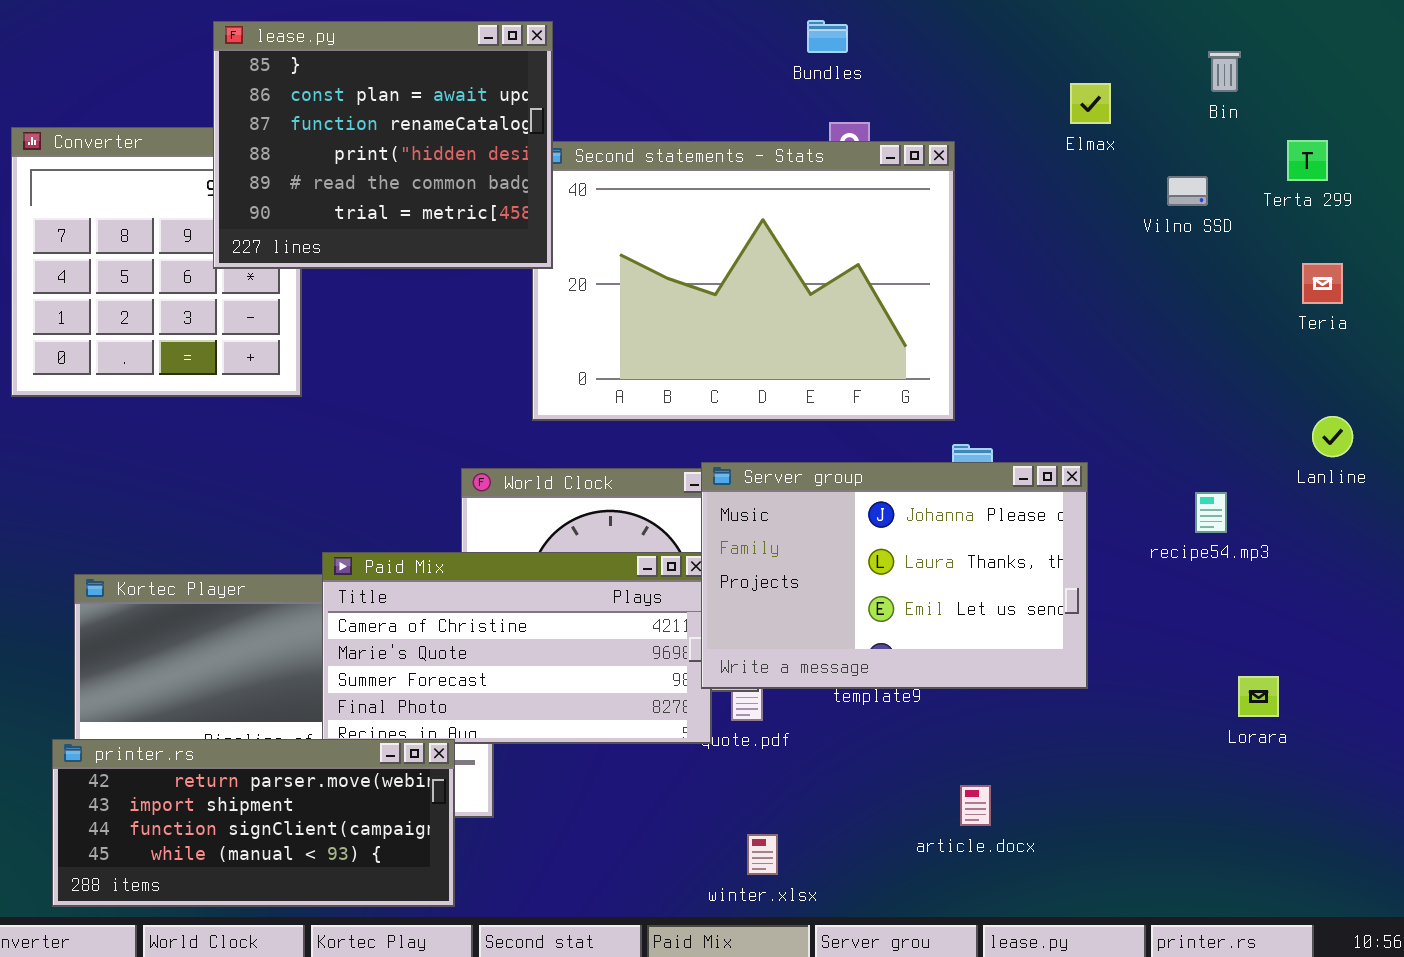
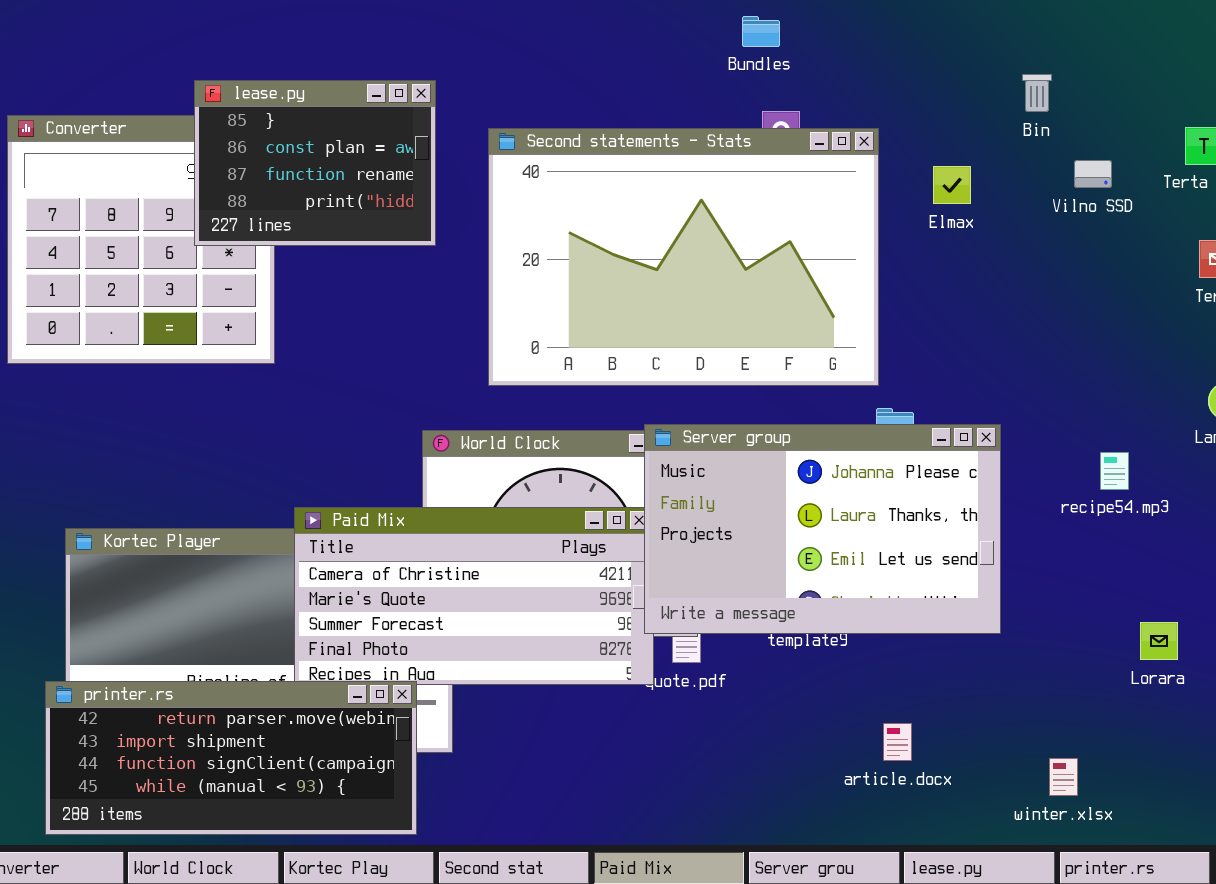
lease.py: [213,21,553,269] -> [194,80,436,246], resized
Bin: [1208,51,1241,92] -> [1022,74,1052,112], moved
Elmax: [1070,83,1111,124] -> [933,166,971,204], moved
winter.xlsx: [747,834,778,875] -> [1049,758,1078,796], moved

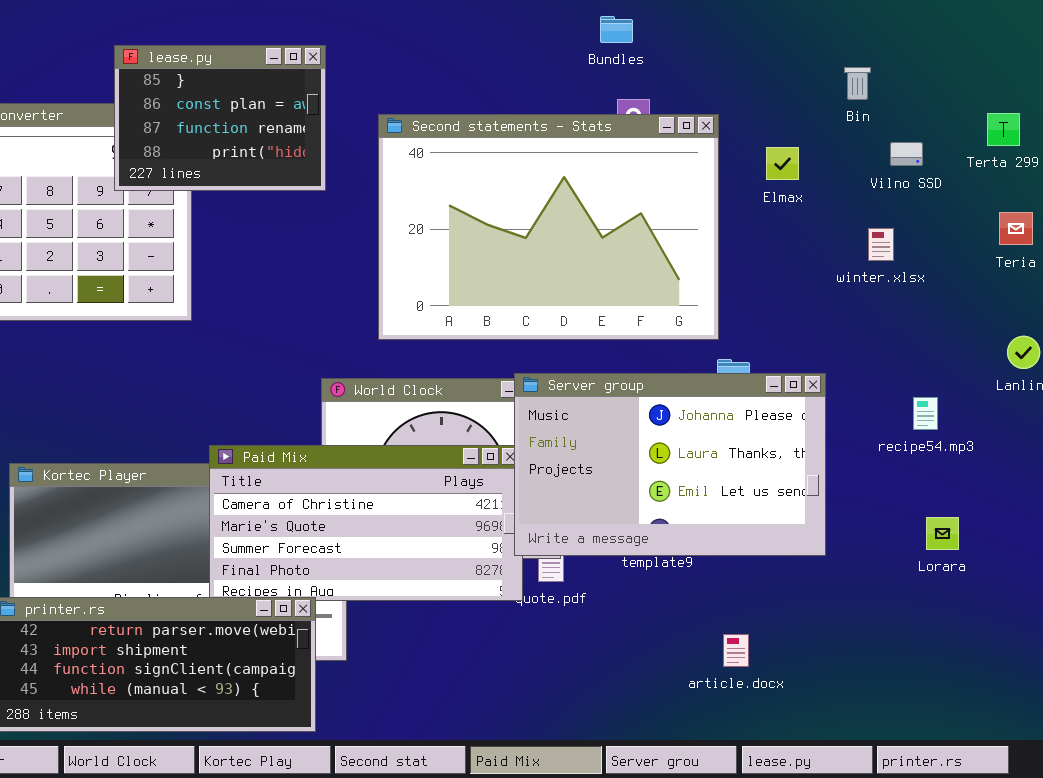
lease.py: [194,80,436,246] -> [114,45,326,191], moved
Lorara: [1140,622,1178,660] -> [926,517,959,550], moved
winter.xlsx: [1049,758,1078,796] -> [868,228,894,261], moved

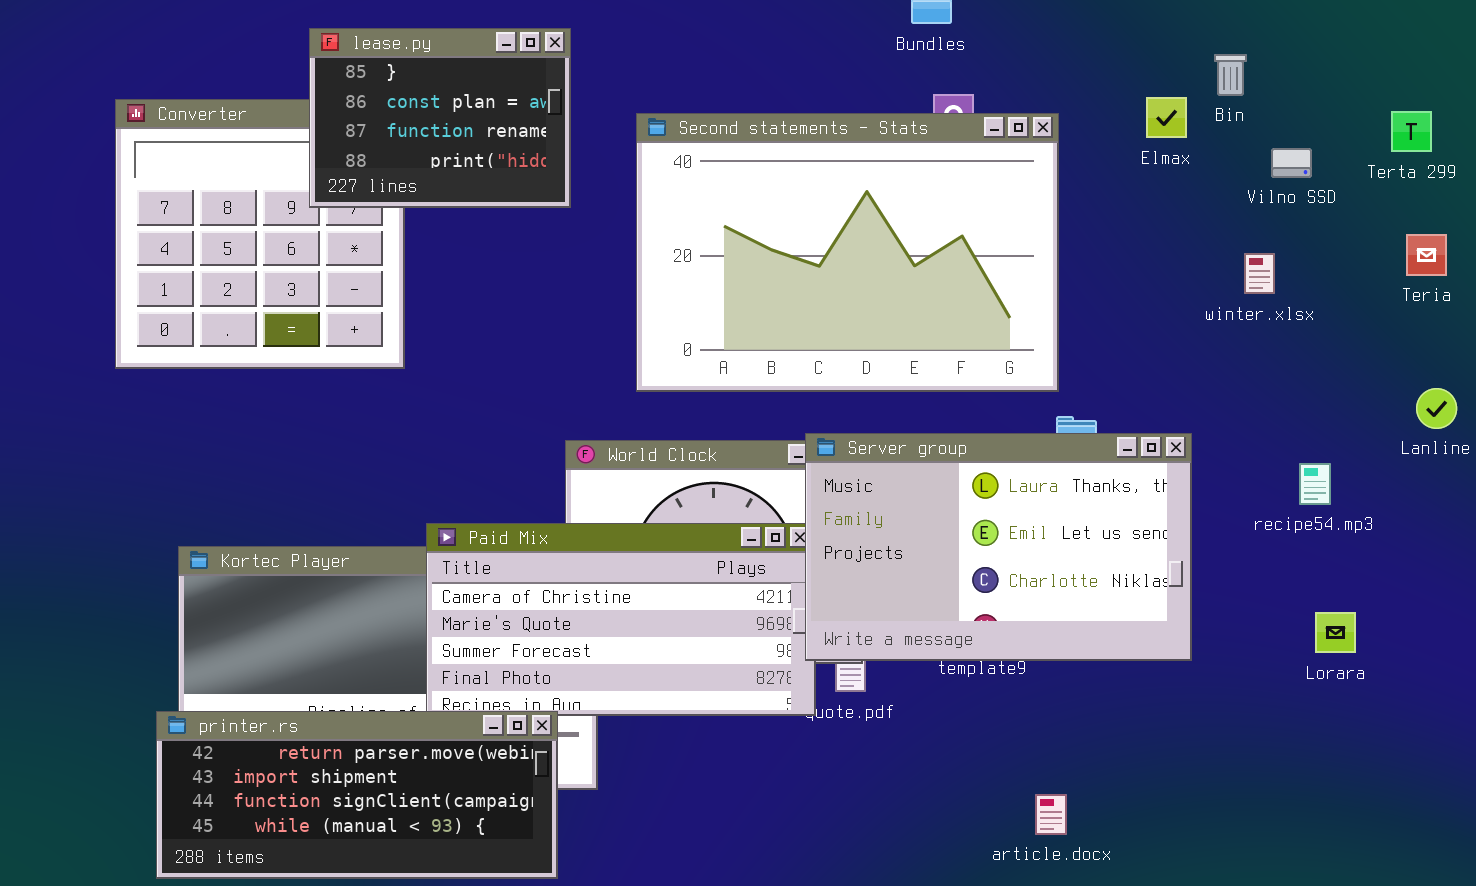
Elmax: [766,147,799,180] -> [1146,97,1187,138], moved
Server group: [514,373,826,556] -> [805,433,1192,661], scrolled down 1 row
article.docx: [723,634,749,667] -> [1035,794,1067,835], moved

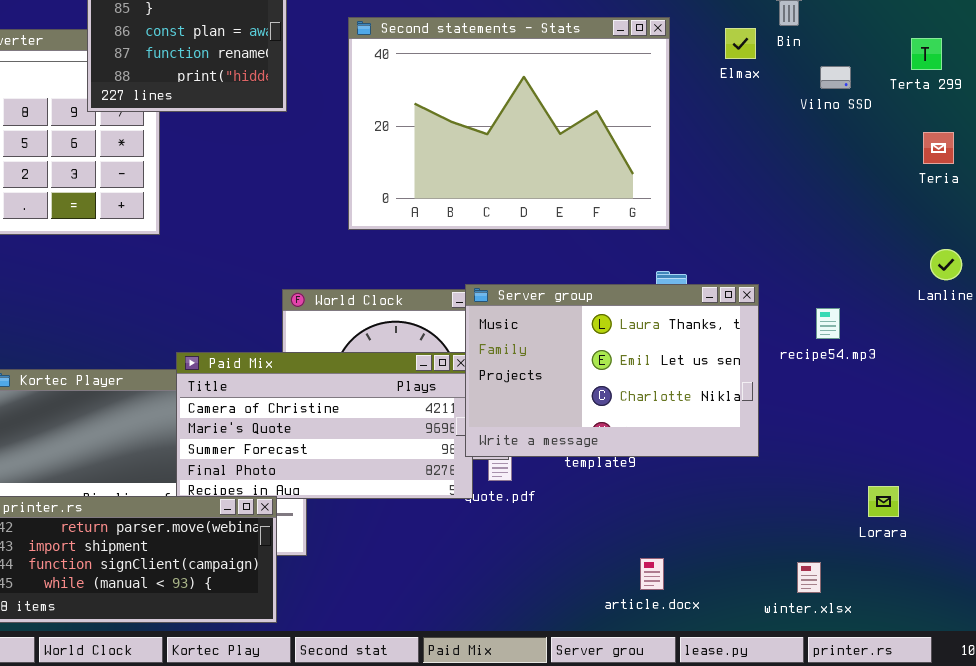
Second statements - Stats: [636,113,1059,392] -> [348,17,670,230], moved
winter.xlsx: [1244,253,1275,294] -> [797,562,821,593], moved
recipe54.mp3: [1299,463,1331,505] -> [816,308,840,339], moved
Lorara: [1315,612,1356,653] -> [868,486,899,517], moved

